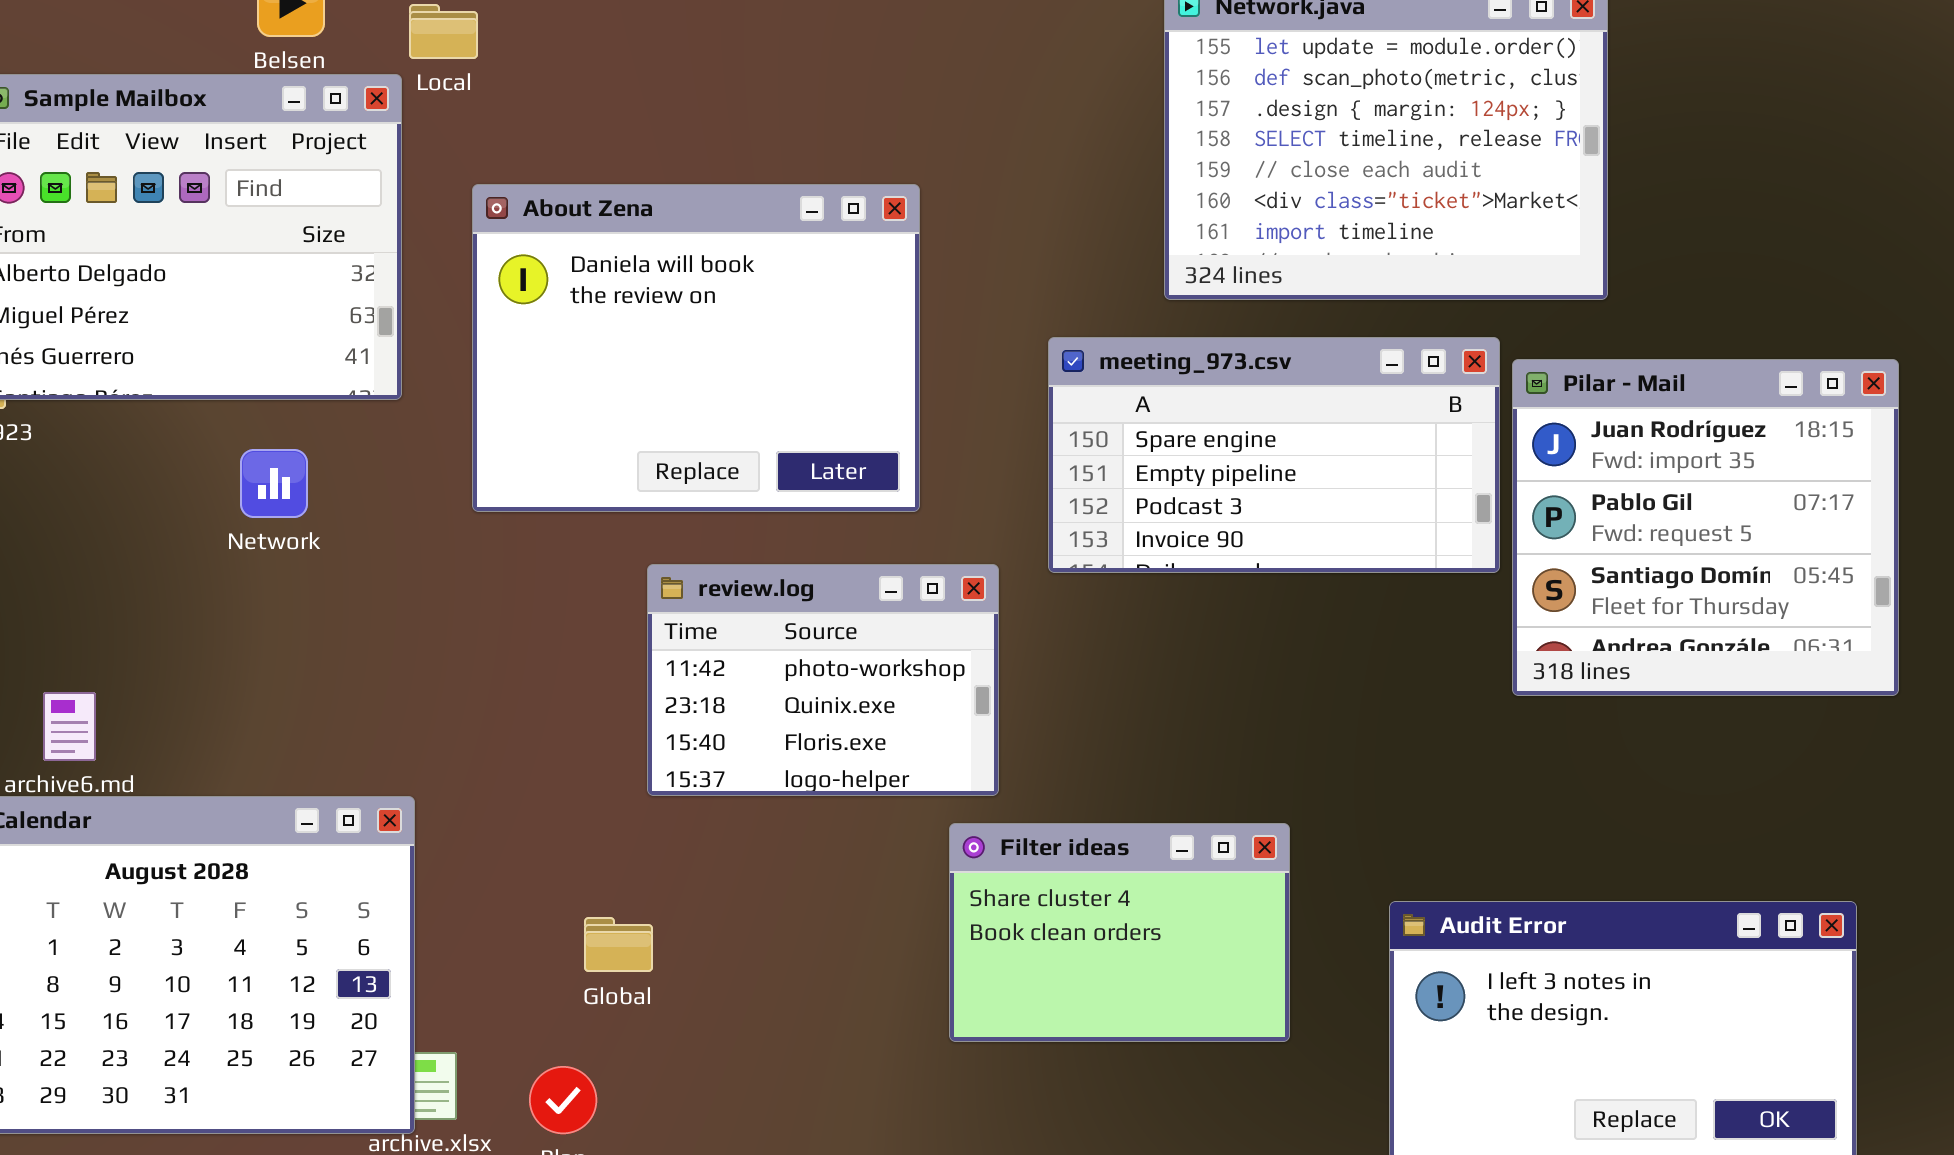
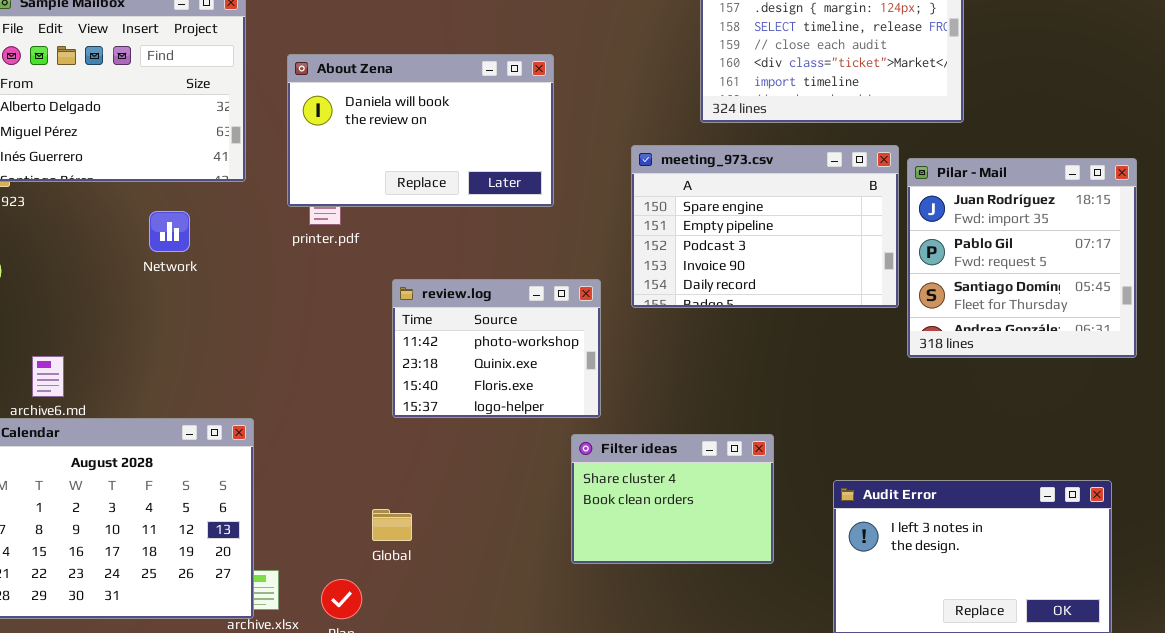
About Zena: [472,184,920,512] -> [287,54,554,207], resized
meeting_973.csv: [1048,337,1500,573] -> [631,145,899,308], resized
Global: [584,917,653,972] -> [372,509,412,541], moved

